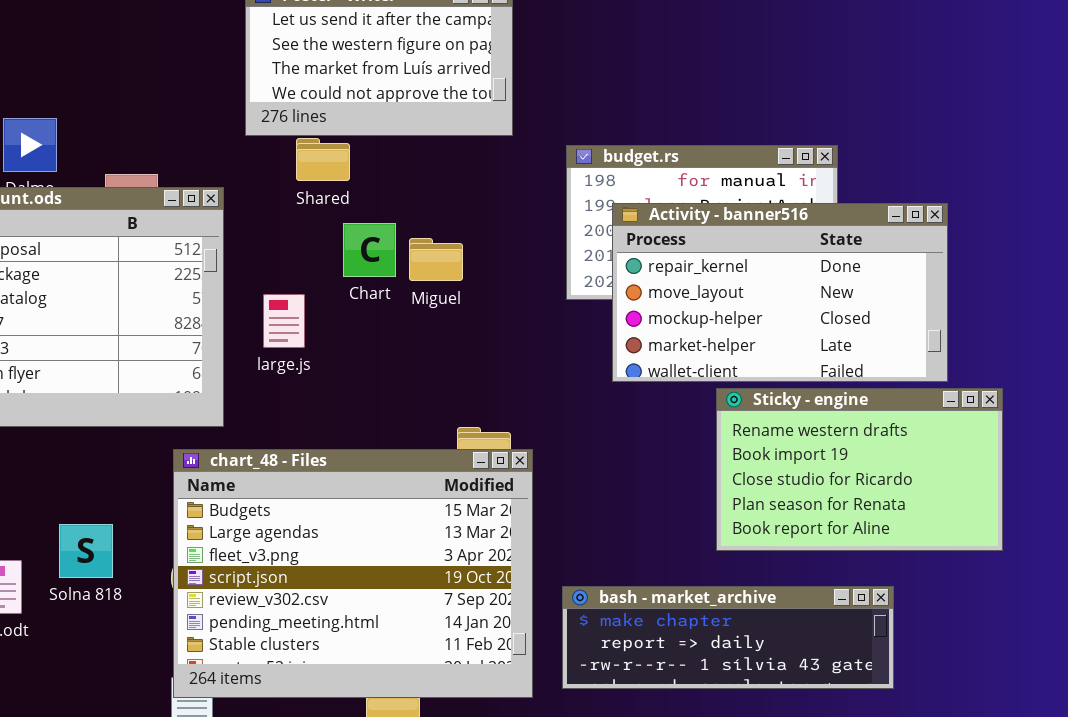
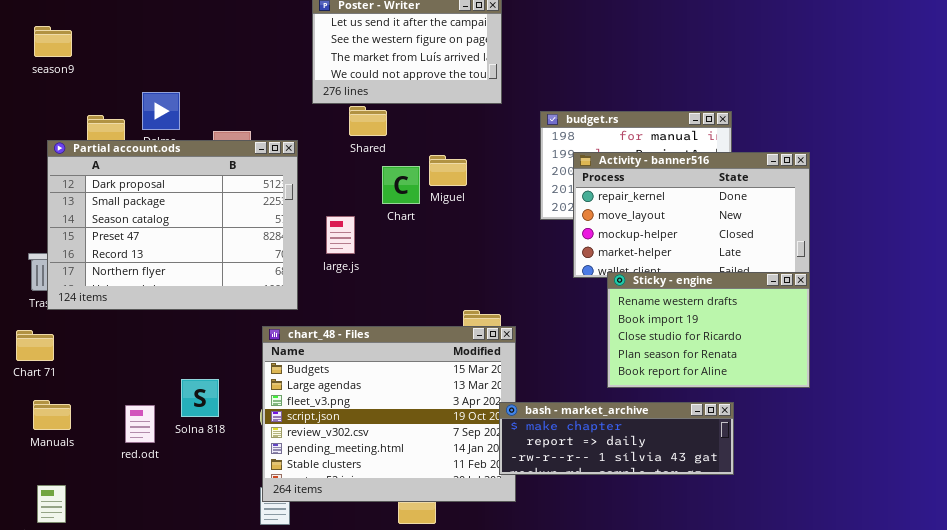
Miguel: [409,238,463,281] -> [429,155,467,186], moved
Sticky - engine: [716,388,1003,551] -> [607,272,810,388], moved
bash - market_archive: [562,586,894,689] -> [499,402,734,475], moved

